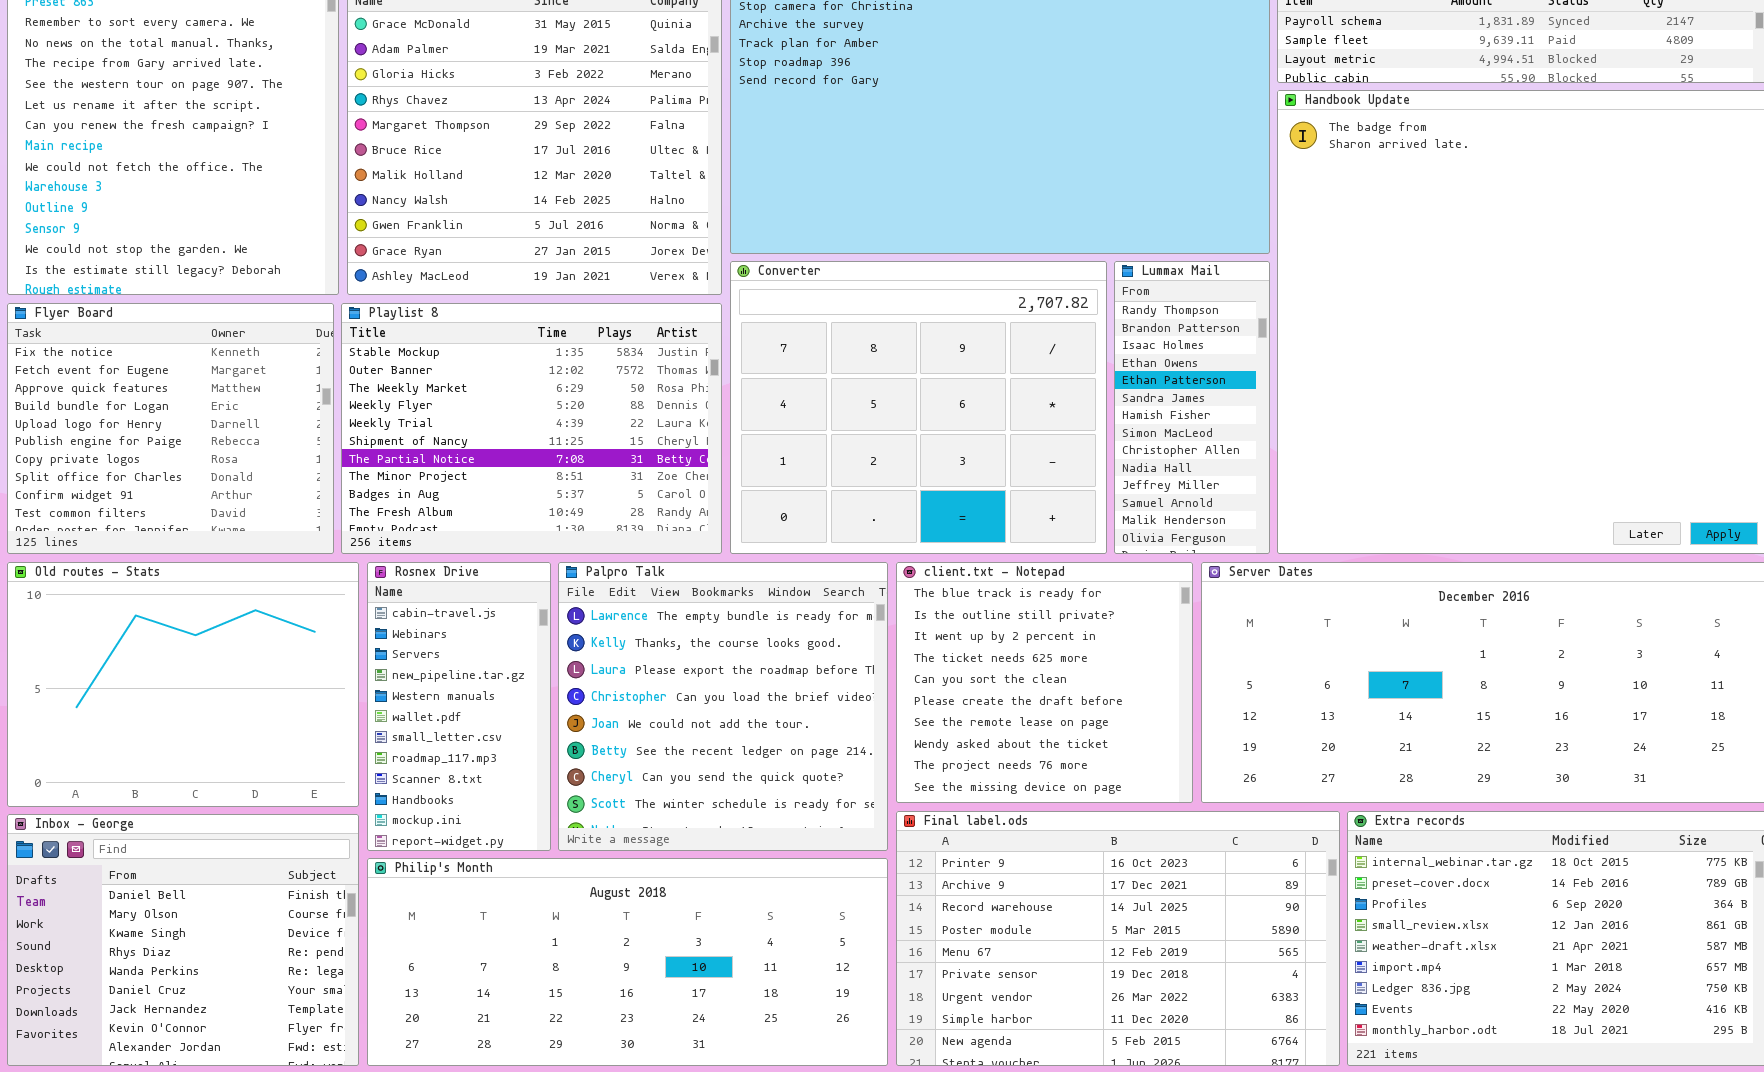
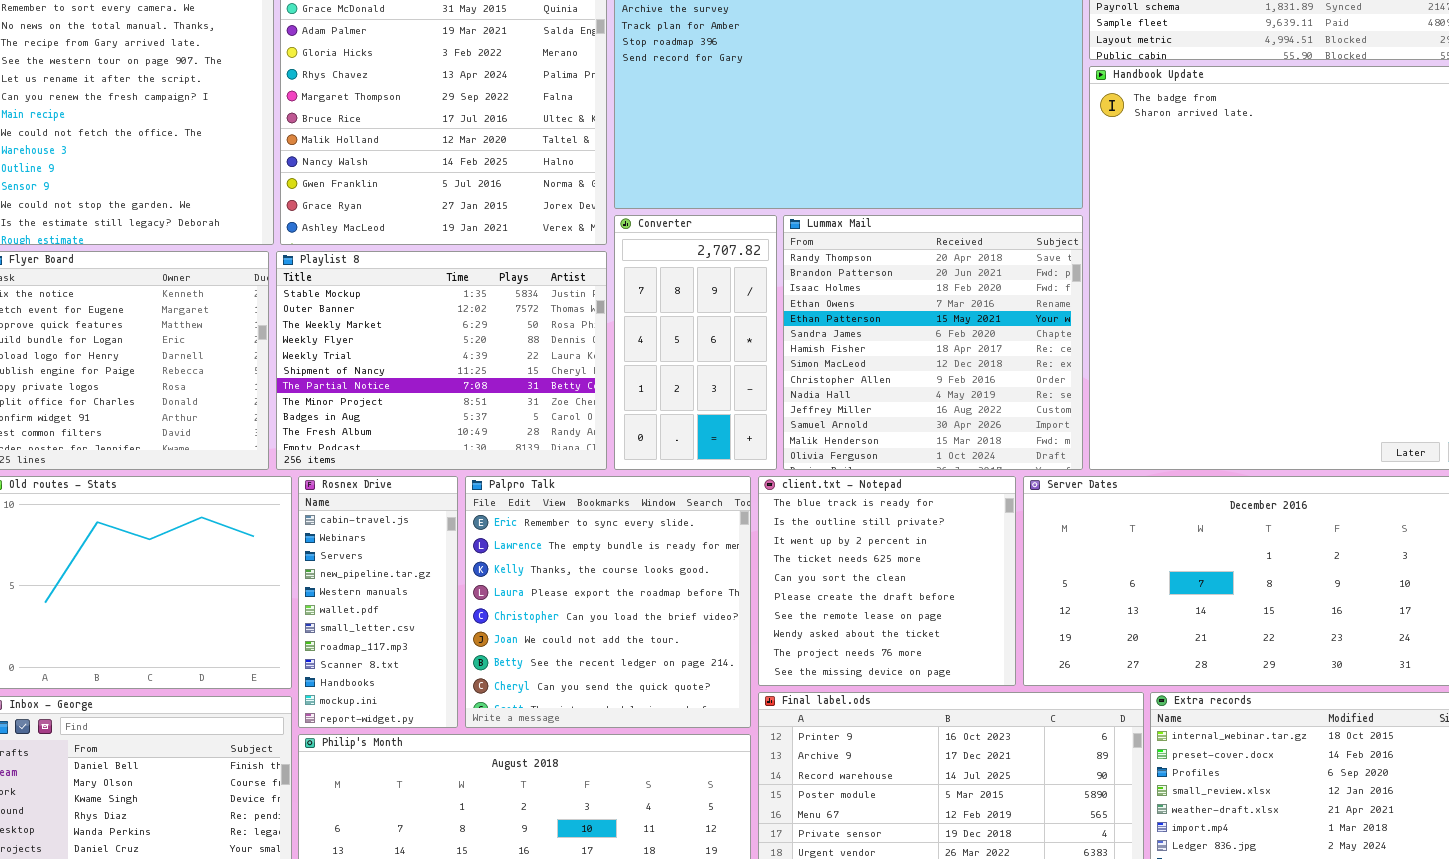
Converter: [730,261,1107,554] -> [614,215,777,470], resized
Lummax Mail: [1114,261,1270,554] -> [783,215,1083,470], resized
Palpro Talk: [558,562,888,851] -> [465,476,751,728], scrolled up 1 row

